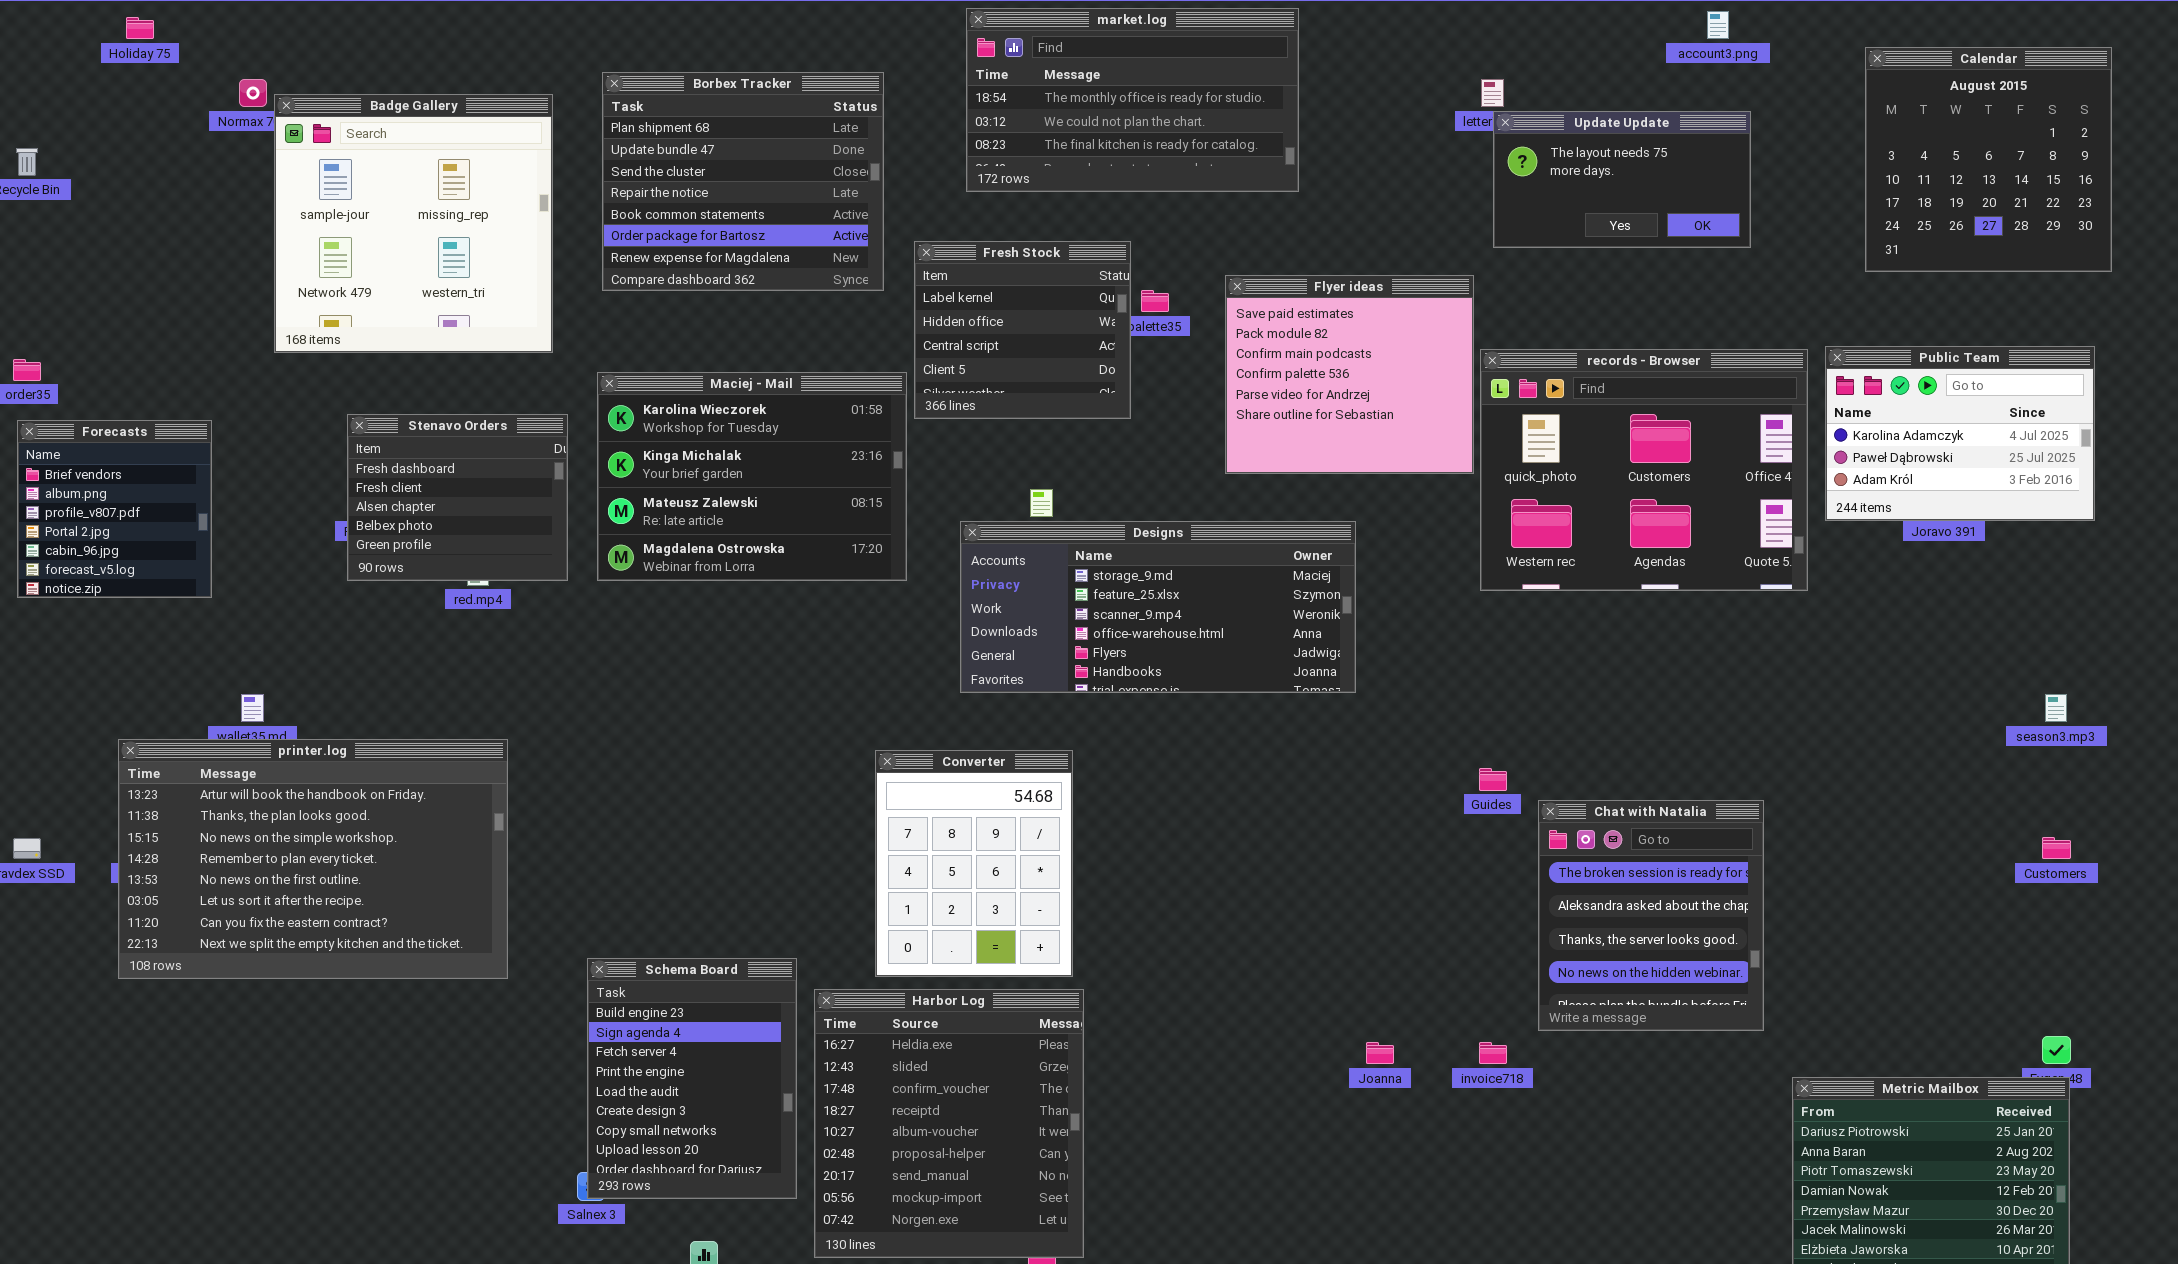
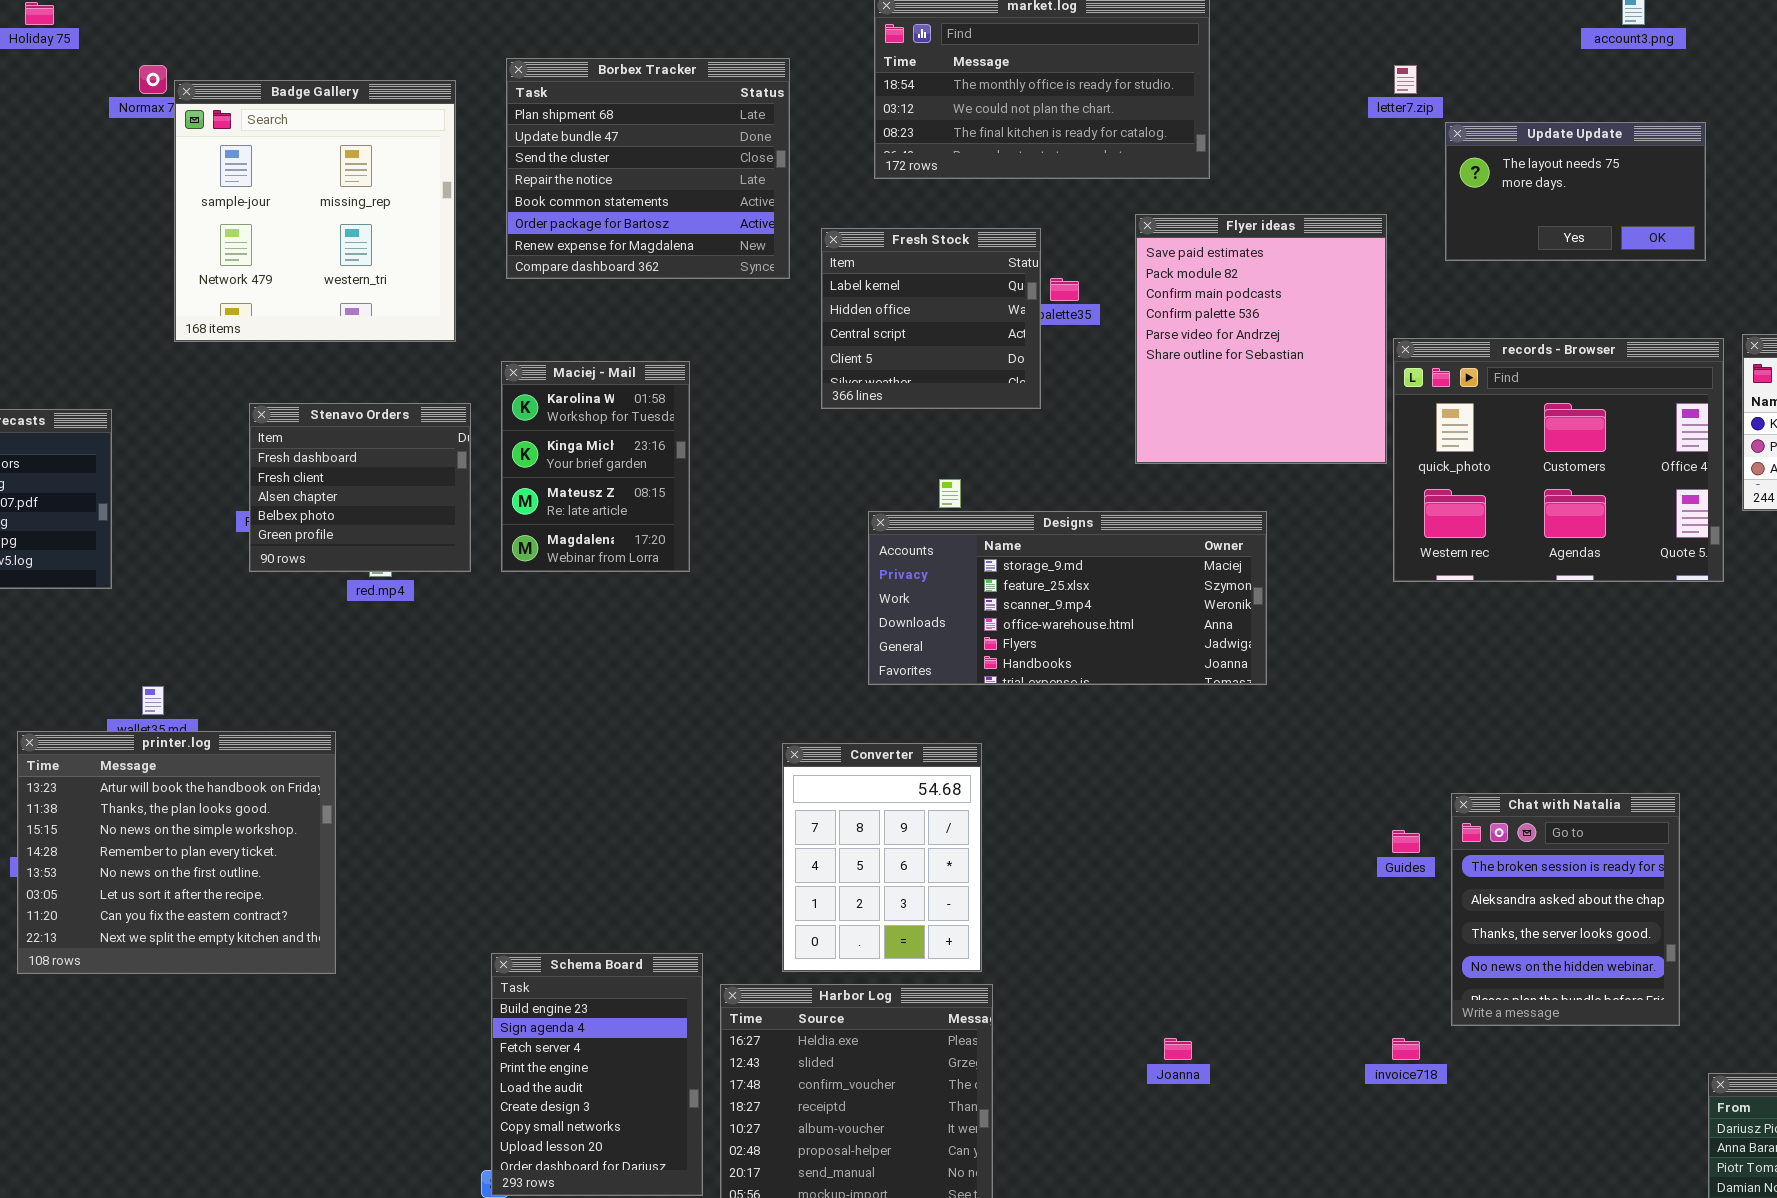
Update Update: [1493,111,1751,248] -> [1445,122,1706,261], moved
Flyer ideas: [1225,275,1474,474] -> [1135,214,1387,464], resized
Maciej - Mail: [597,372,907,581] -> [501,361,690,572], resized
printer.log: [118,739,508,979] -> [17,731,336,974], resized
Guides: [1479,768,1507,791] -> [1392,830,1420,853], moved
Joanna: [1366,1042,1394,1064] -> [1164,1038,1192,1060], moved

